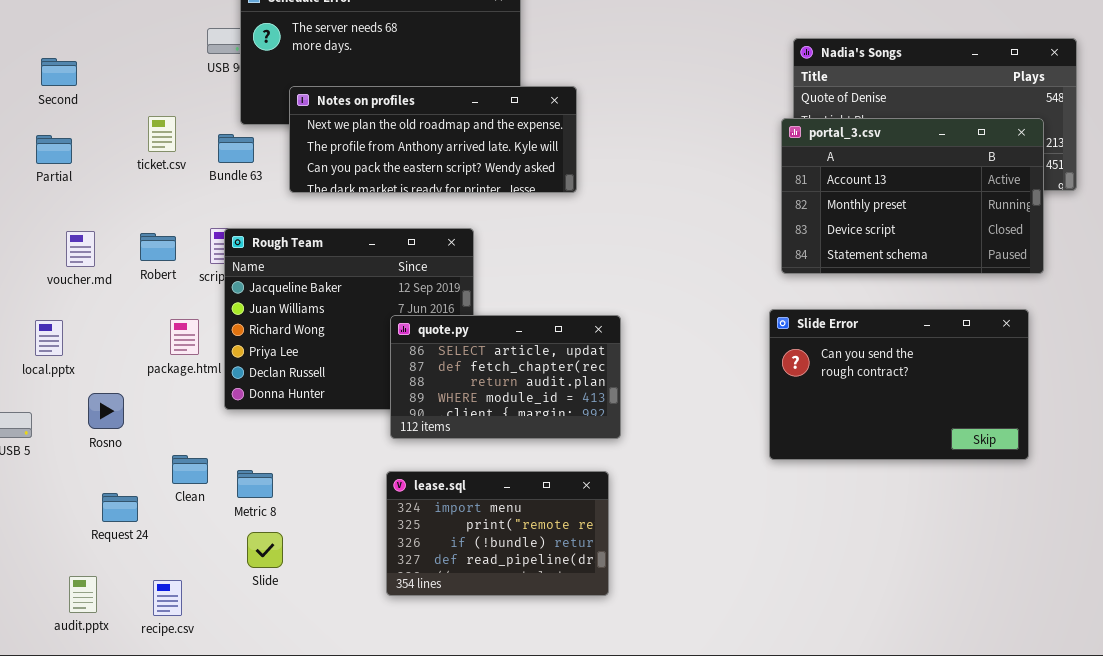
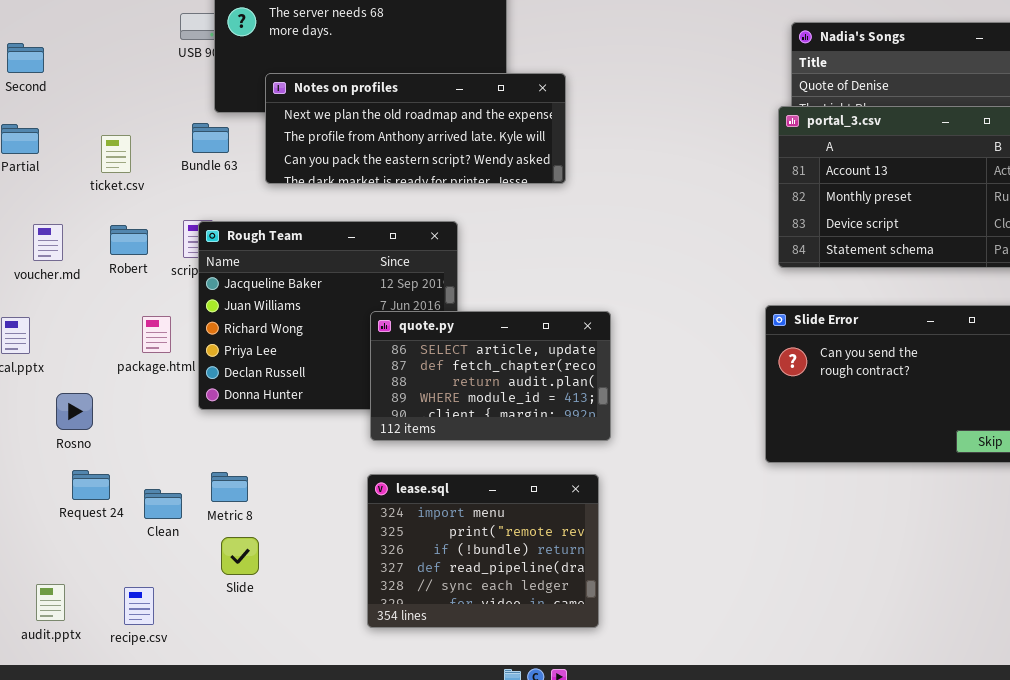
ticket.csv: [148,116,176,152] -> [101,135,131,173], moved
Clean: [172,455,208,484] -> [144,489,182,519], moved
lease.sql: [386,471,609,596] -> [367,474,599,628], resized
Request 24: [102,493,138,522] -> [72,470,110,500], moved

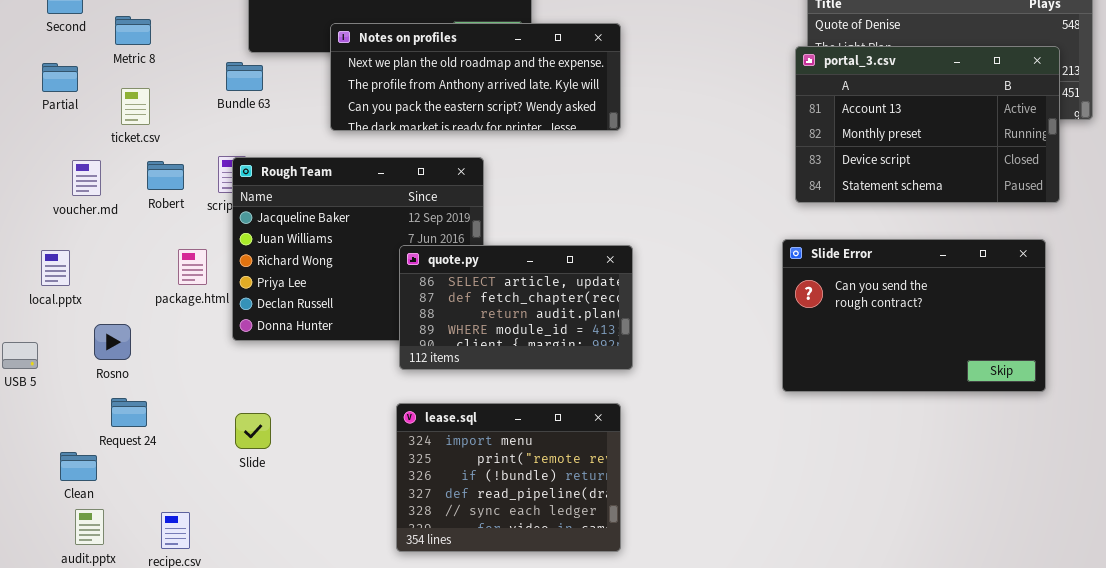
Notes on profiles: [265,73,566,184] -> [330,23,621,131], moved
ticket.csv: [101,135,131,173] -> [121,88,150,125], moved
Metric 8: [211,472,248,502] -> [115,16,151,45], moved
Clean: [144,489,182,519] -> [60,452,97,481], moved
Slide: [221,537,259,575] -> [235,413,271,449], moved

